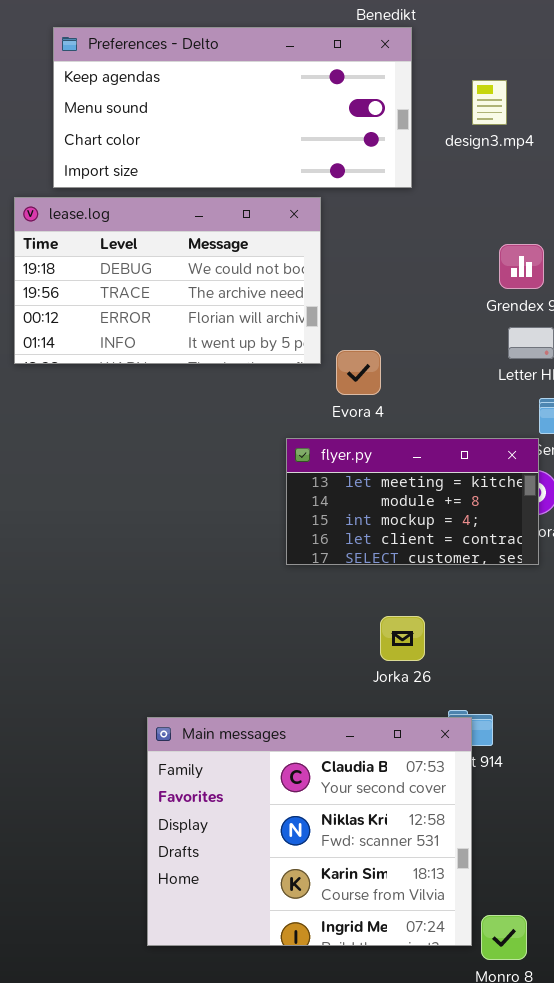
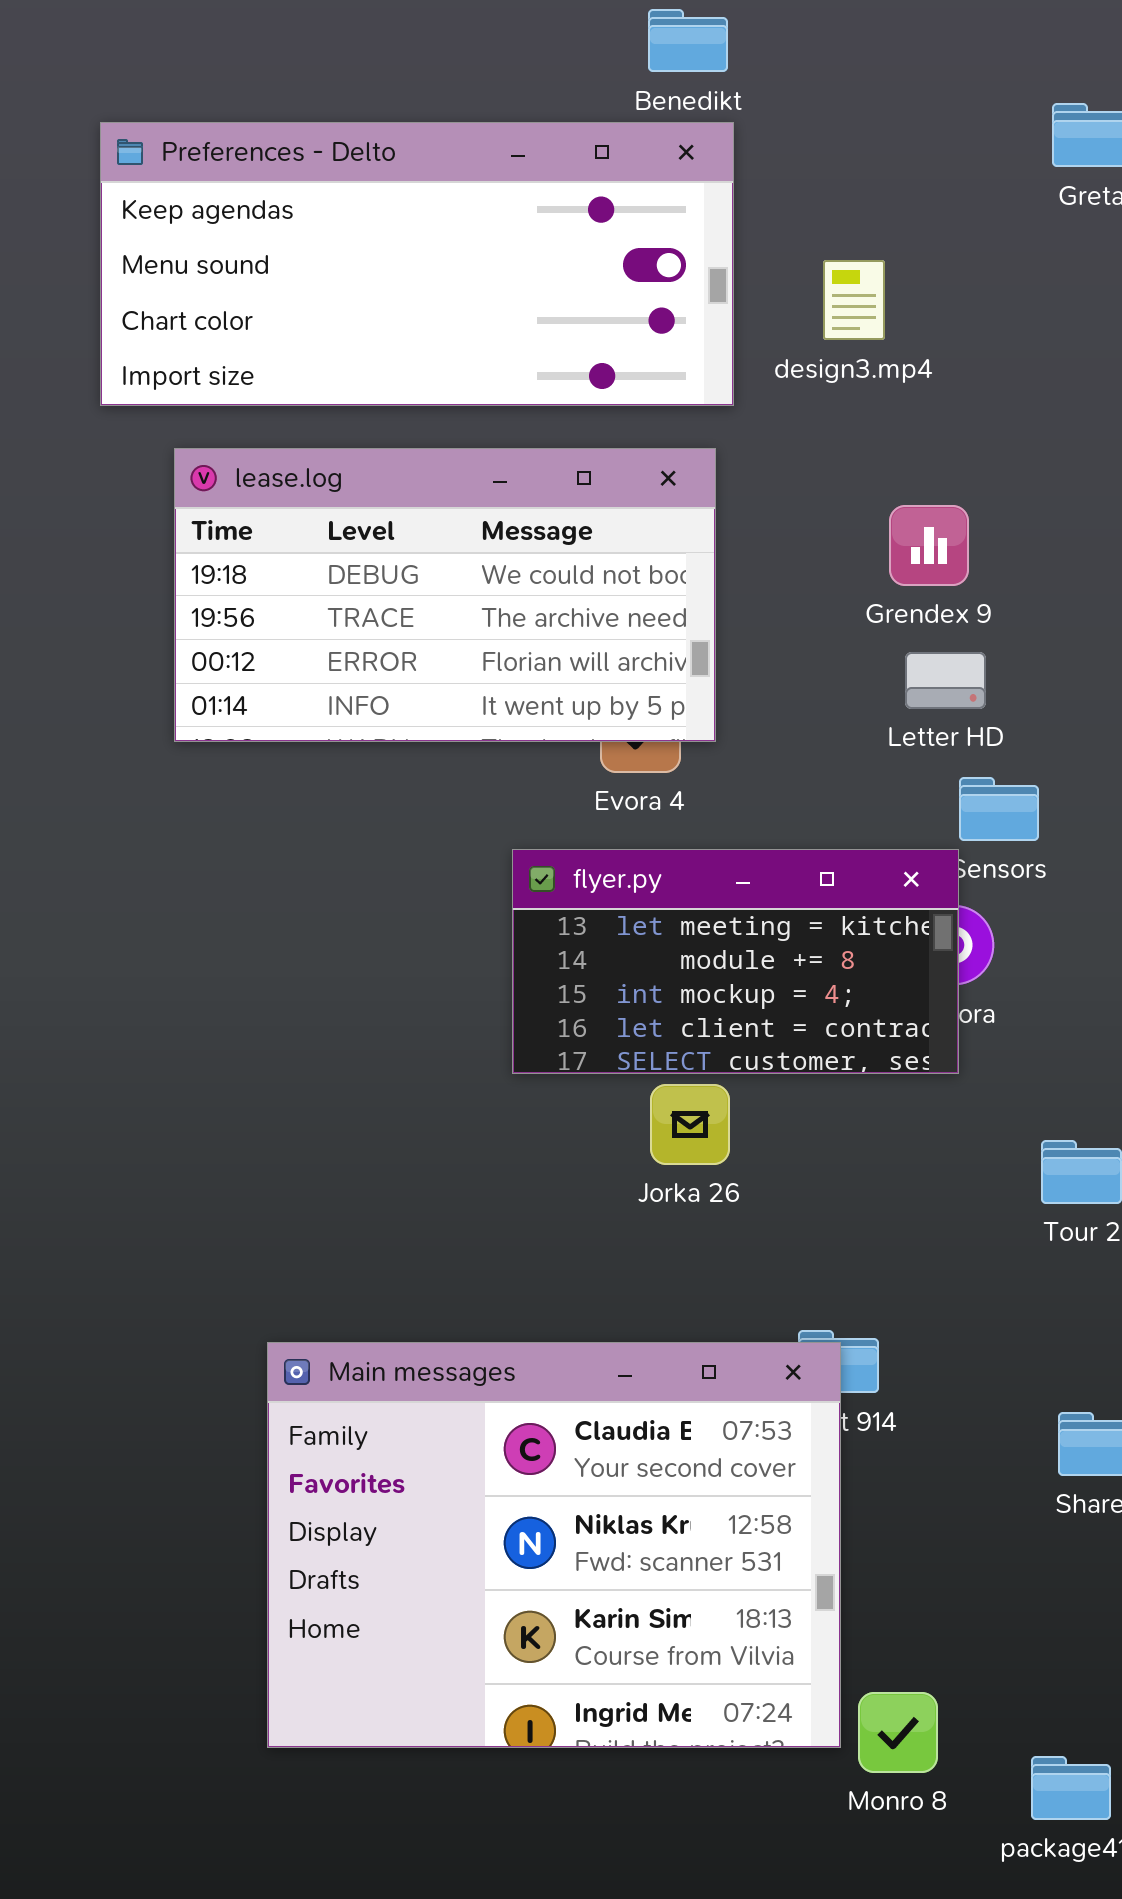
design3.mp4: [472,80,507,125] -> [823,260,885,340], moved
lease.log: [14,197,321,364] -> [174,448,716,742], moved
Jorka 26: [380,616,425,661] -> [650,1084,730,1165], moved

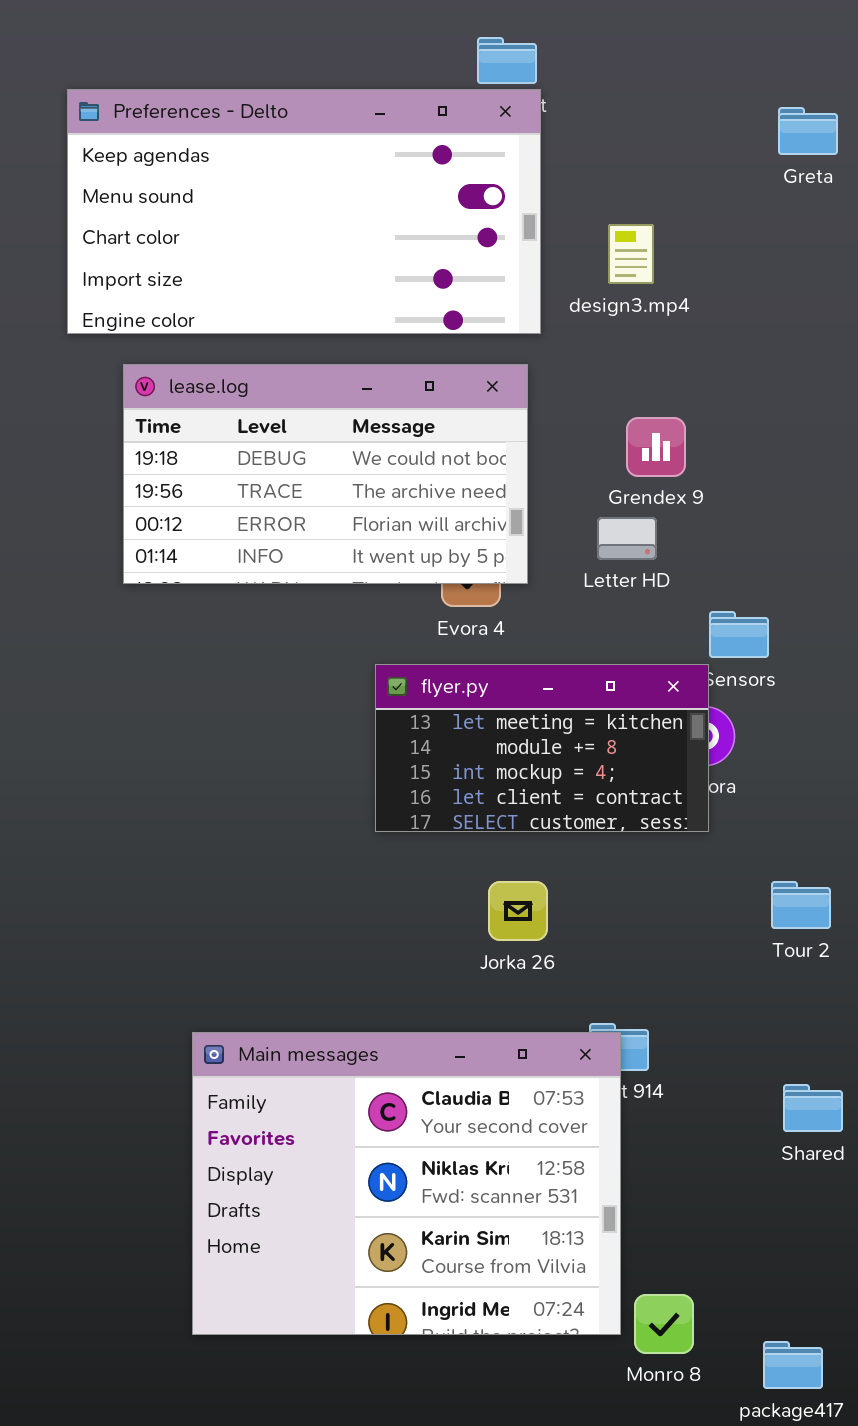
Preferences - Delto: [100,122,734,406] -> [67,89,541,334], resized
Grendex 9: [889,505,969,586] -> [626,417,686,477], moved
Letter HD: [905,652,986,709] -> [597,517,657,560], moved
Jorka 26: [650,1084,730,1165] -> [488,881,548,941], moved

